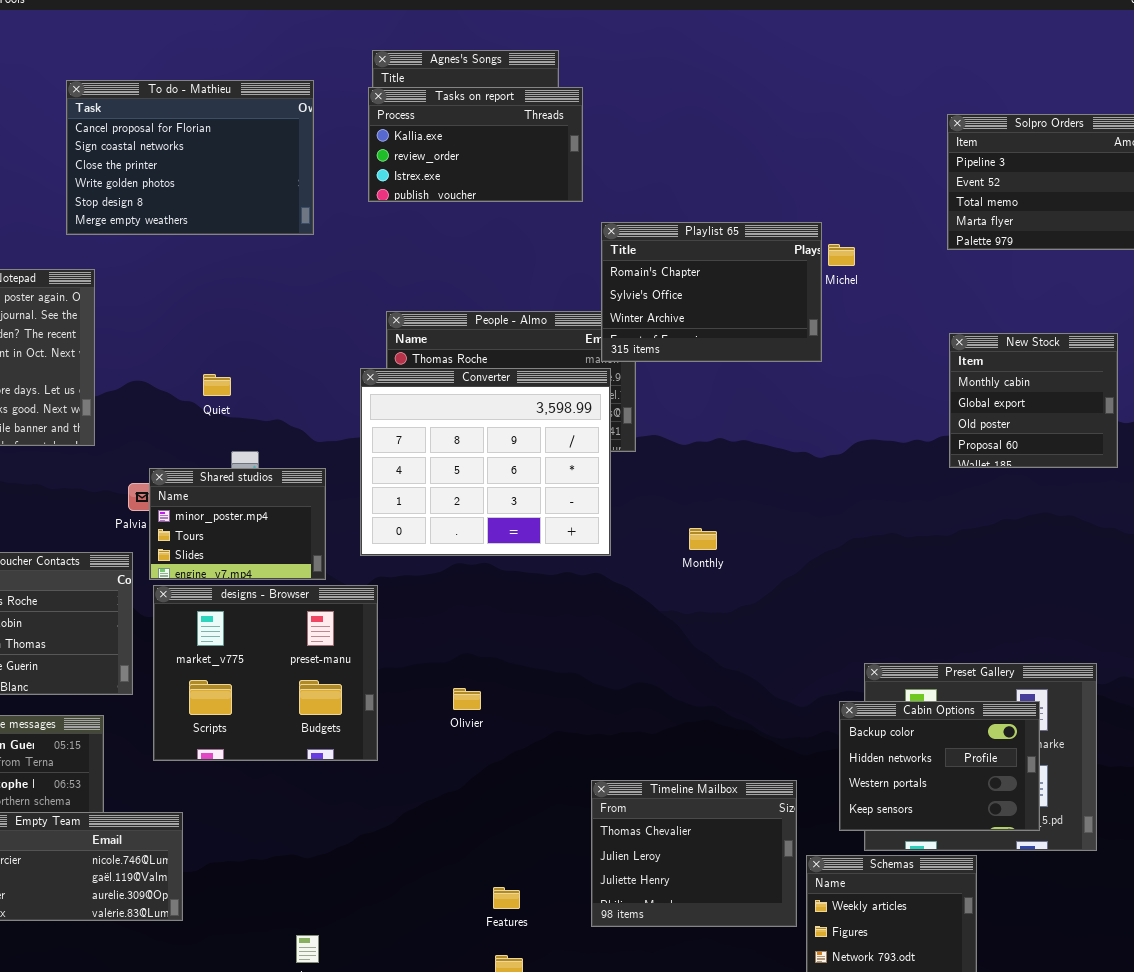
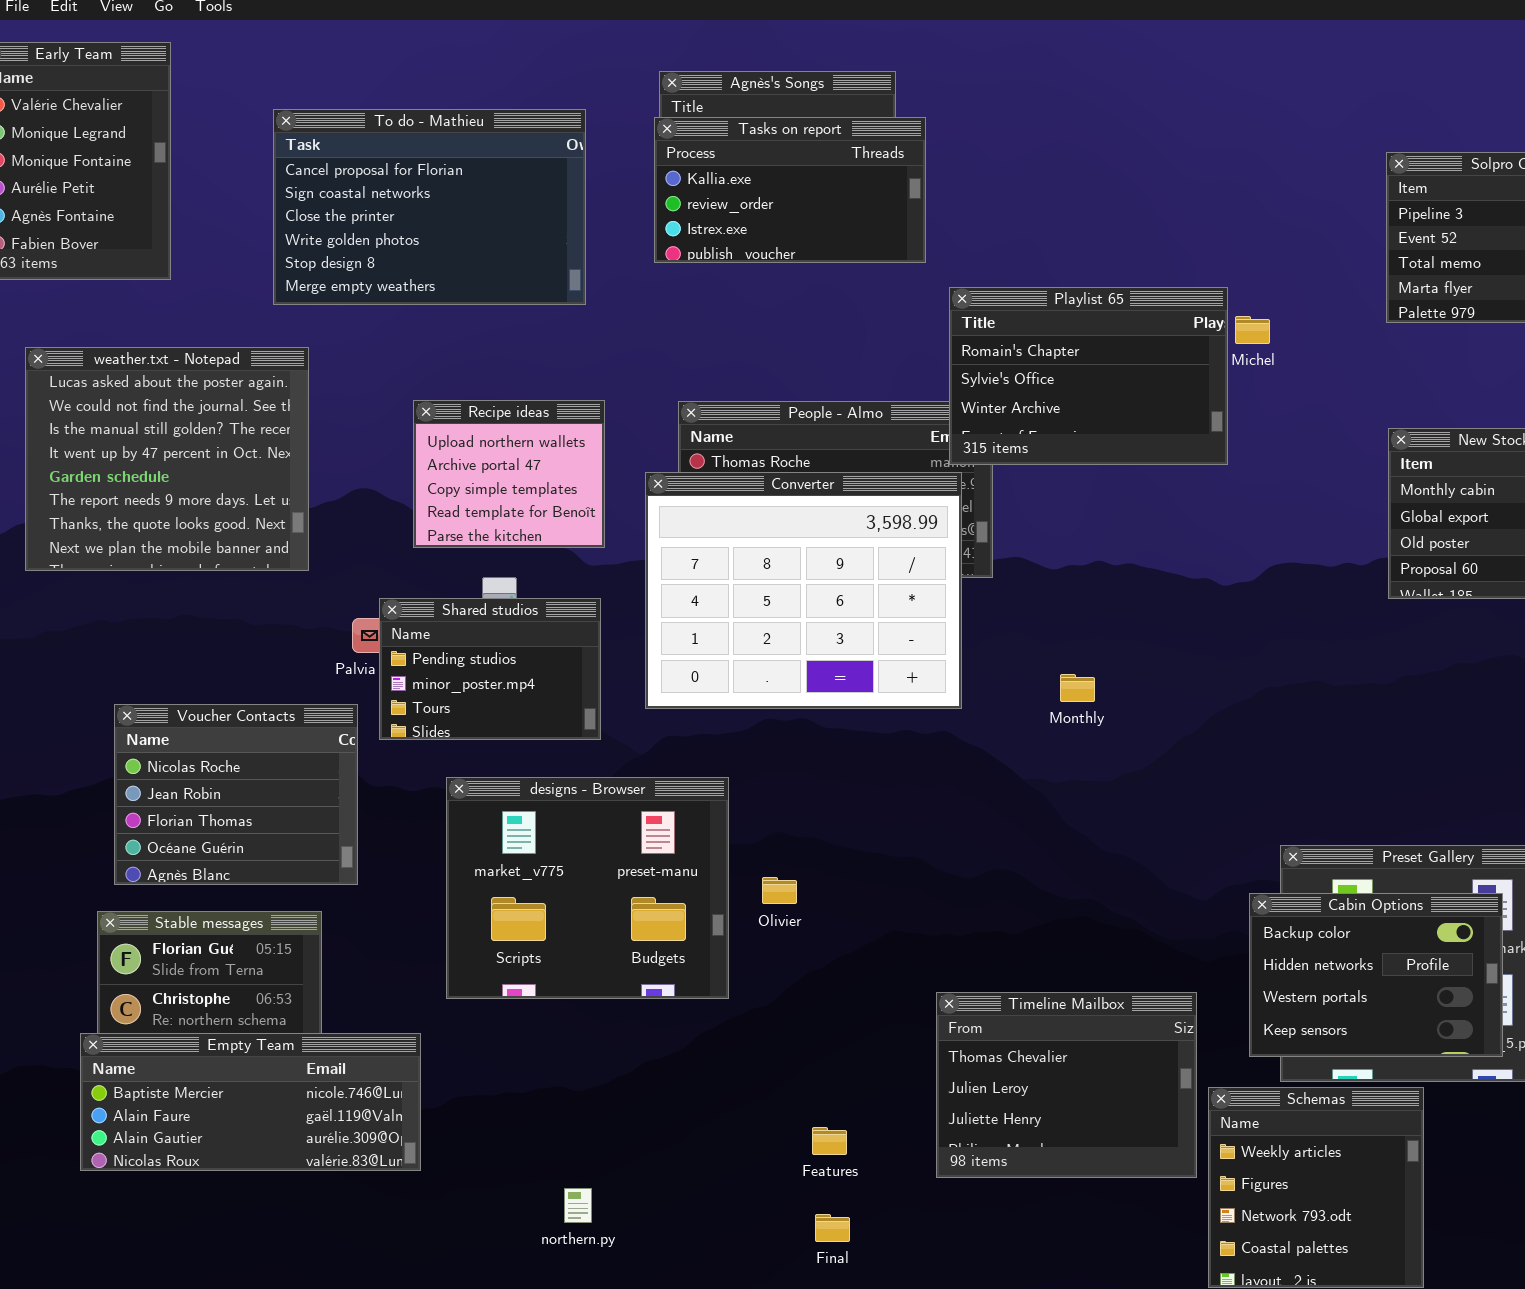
Recipe ideas: none -> [413,400,605,548], opened
Shared studios: [149,468,326,580] -> [379,598,601,740], scrolled up 1 row
designs - Browser: [153,585,378,761] -> [446,777,729,999], moved

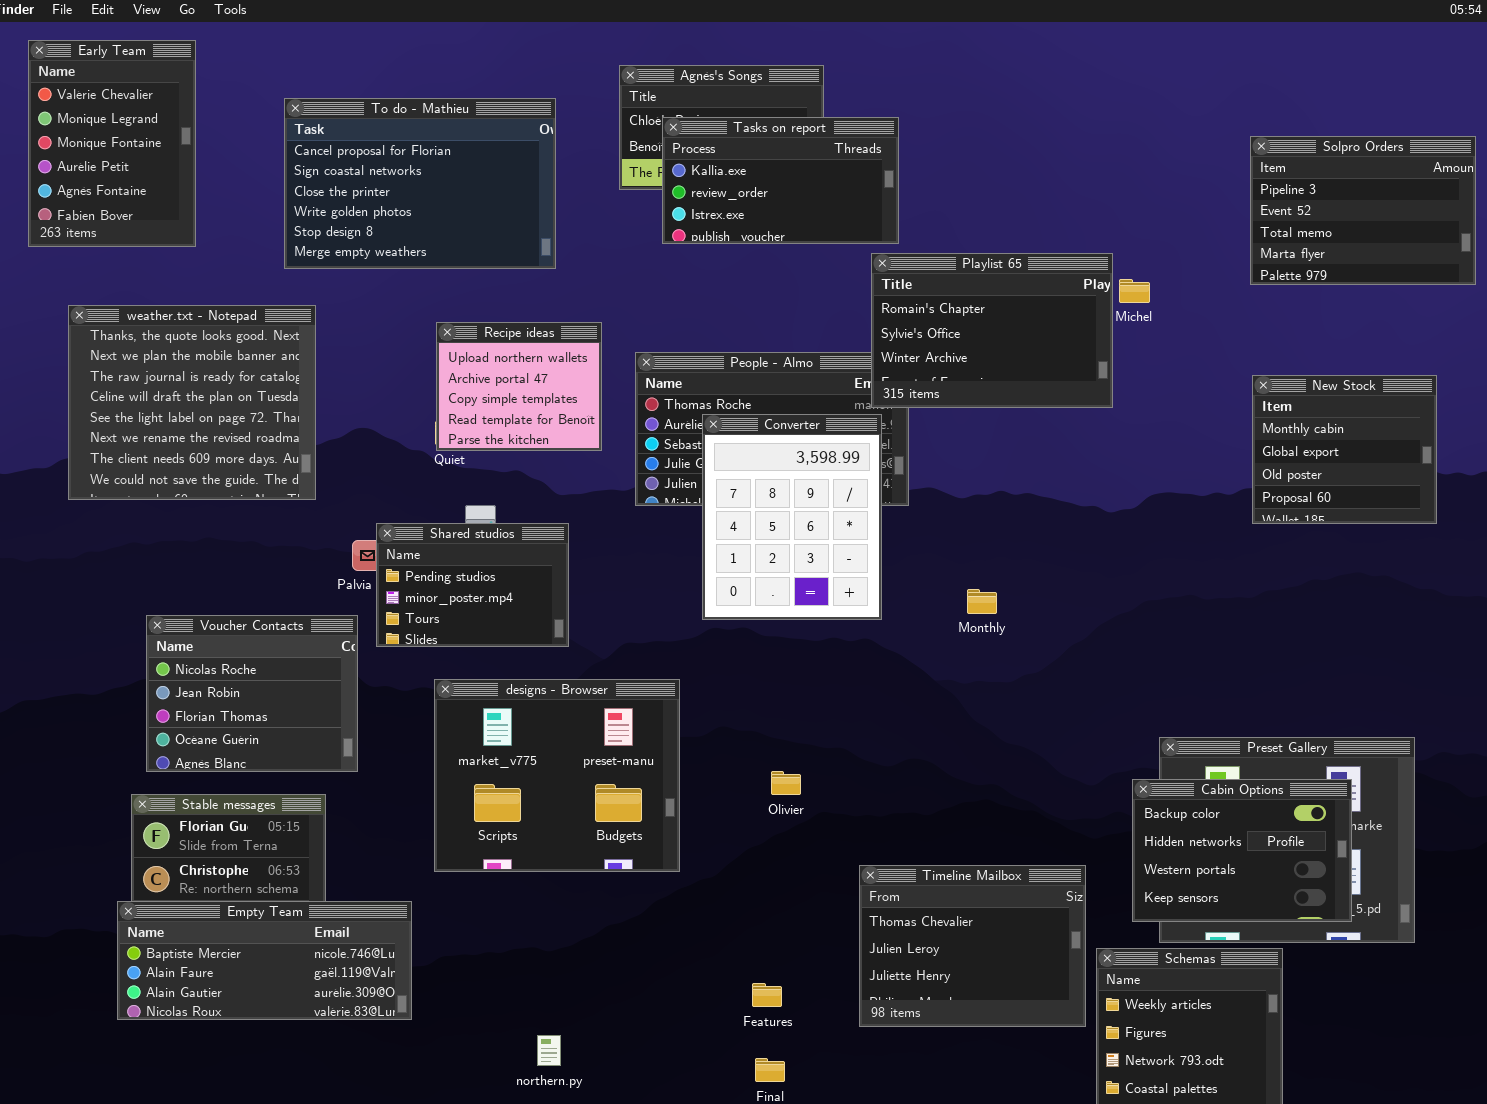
Tasks on report: [654,117,926,263] -> [662,117,899,244], moved
weather.txt - Notepad: [25,347,309,571] -> [68,305,316,500], scrolled down 6 rows
Recipe ideas: [413,400,605,548] -> [436,322,602,451], moved
Converter: [645,472,962,709] -> [702,414,882,620], resized
Olivier: [762,877,797,904] -> [771,771,801,795], moved

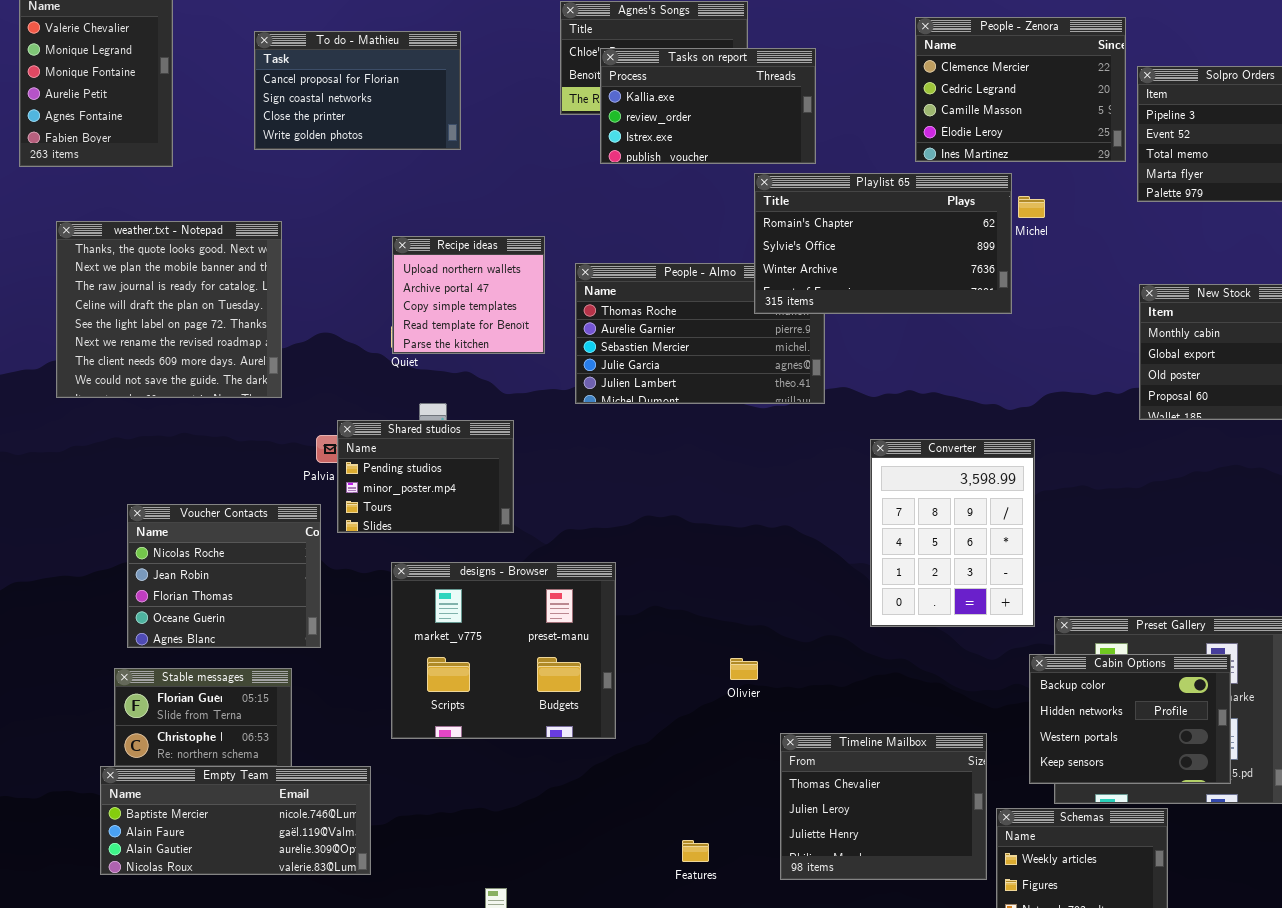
People - Zenora: none -> [915,17,1126,162], opened
To do - Mathieu: [284,98,556,269] -> [254,31,461,150], resized
Playlist 65: [871,253,1113,408] -> [754,173,1012,314], resized
Converter: [702,414,882,620] -> [870,439,1035,627], moved
Olivier: [771,771,801,795] -> [730,658,758,680], moved

